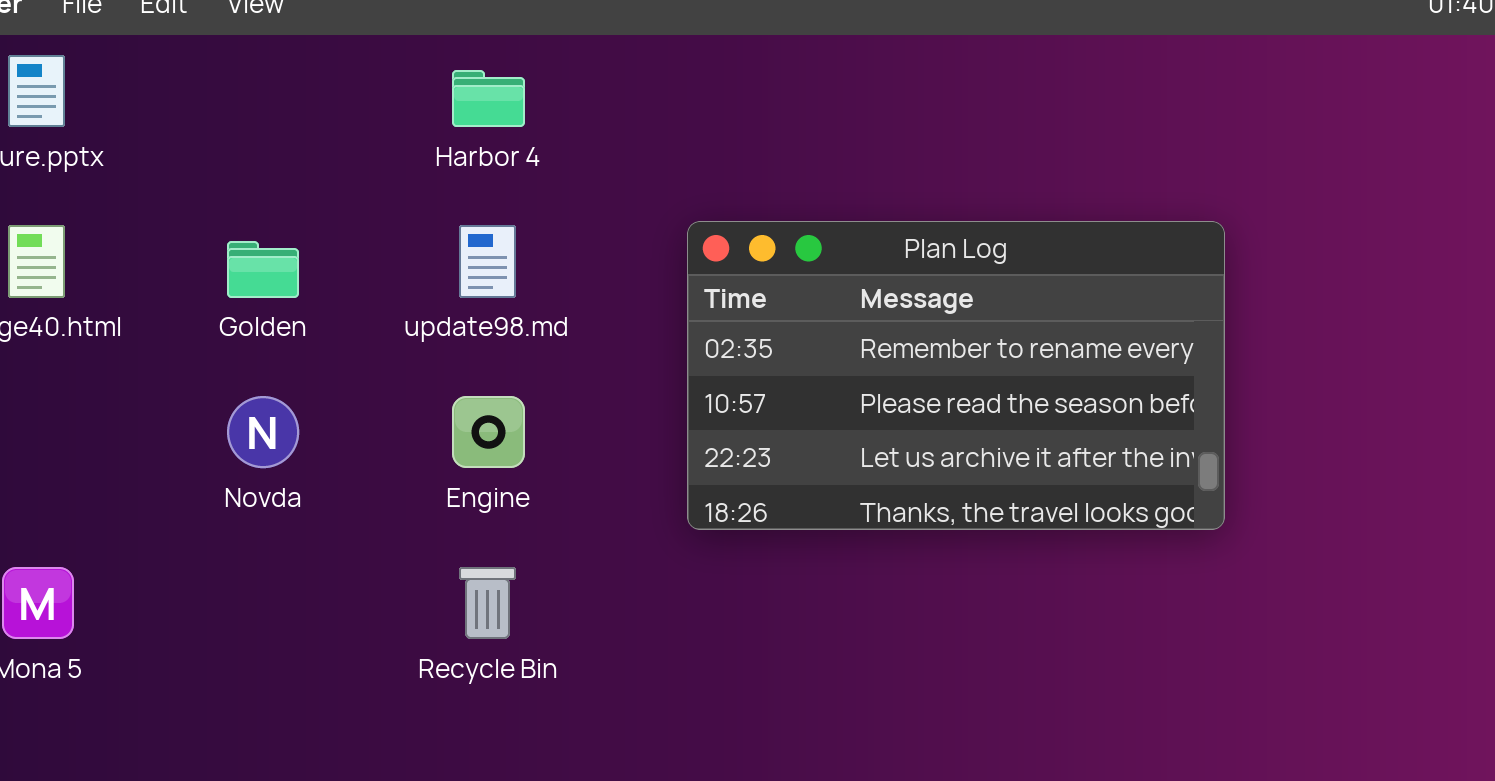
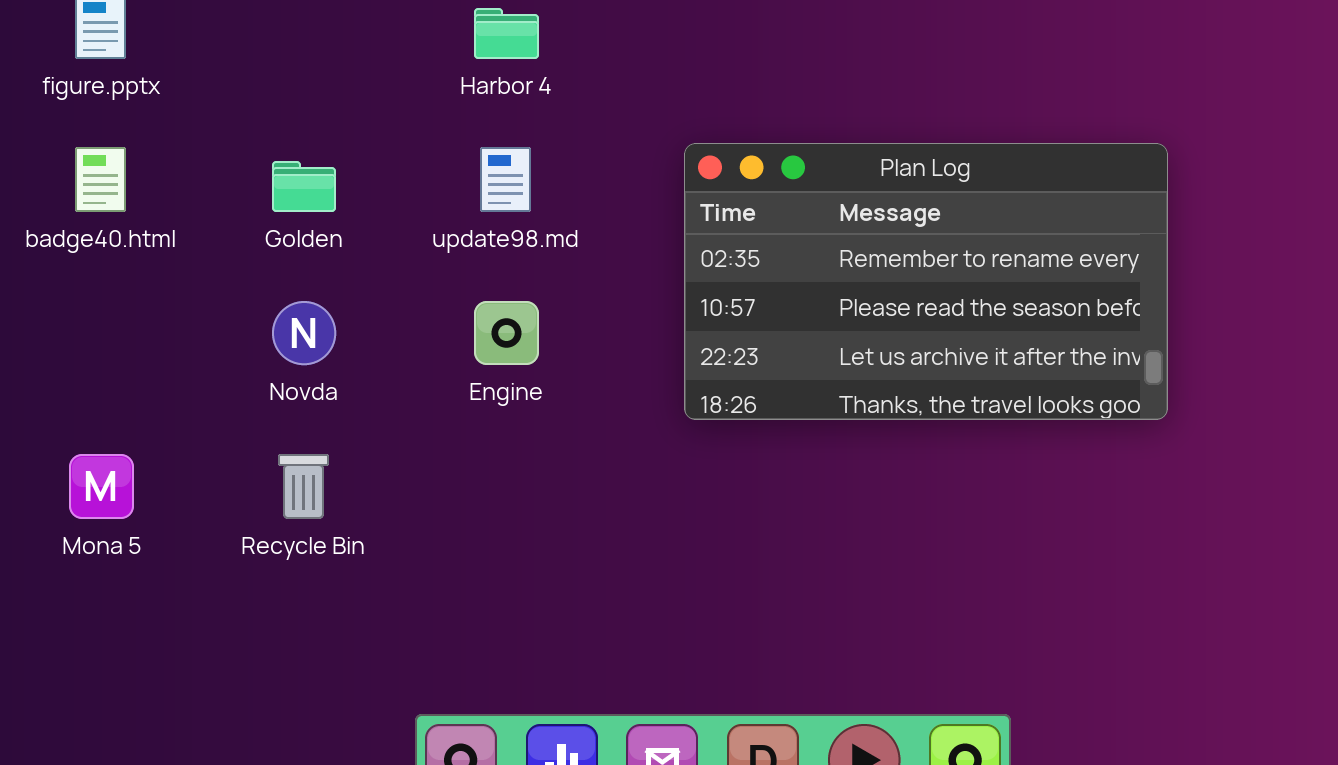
Recycle Bin: [459,567,516,639] -> [278,454,329,519], moved

